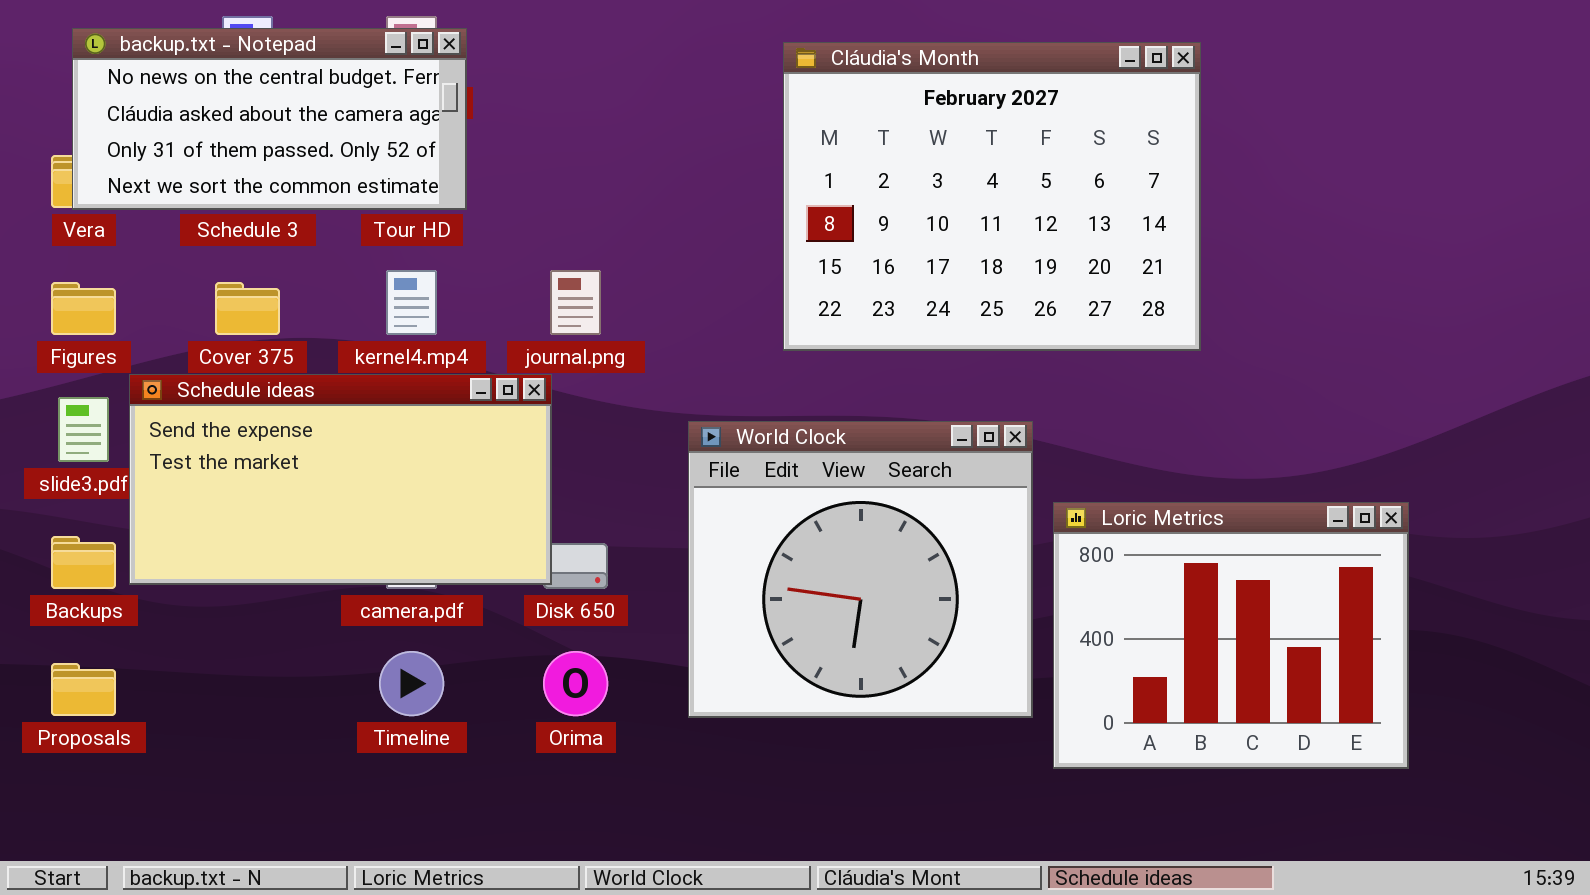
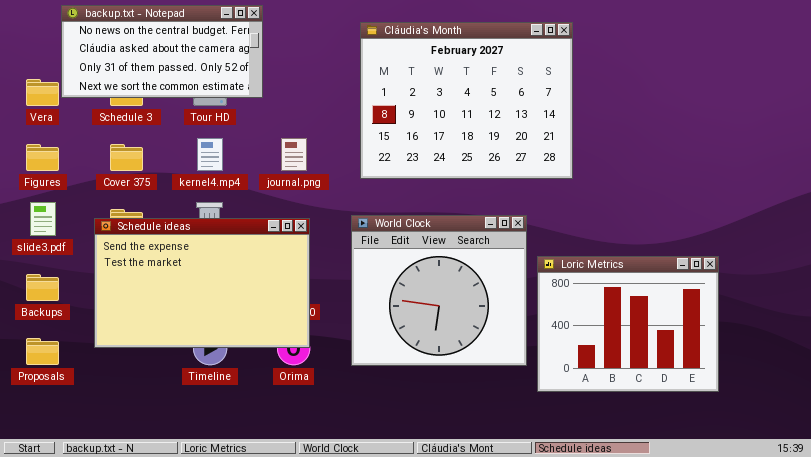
backup.txt - Notepad: [72,28,467,210] -> [61,5,263,98], moved
Cláudia's Month: [783,42,1201,351] -> [360,22,573,179], moved
Schedule ideas: [129,374,552,585] -> [94,218,310,348], moved, resized

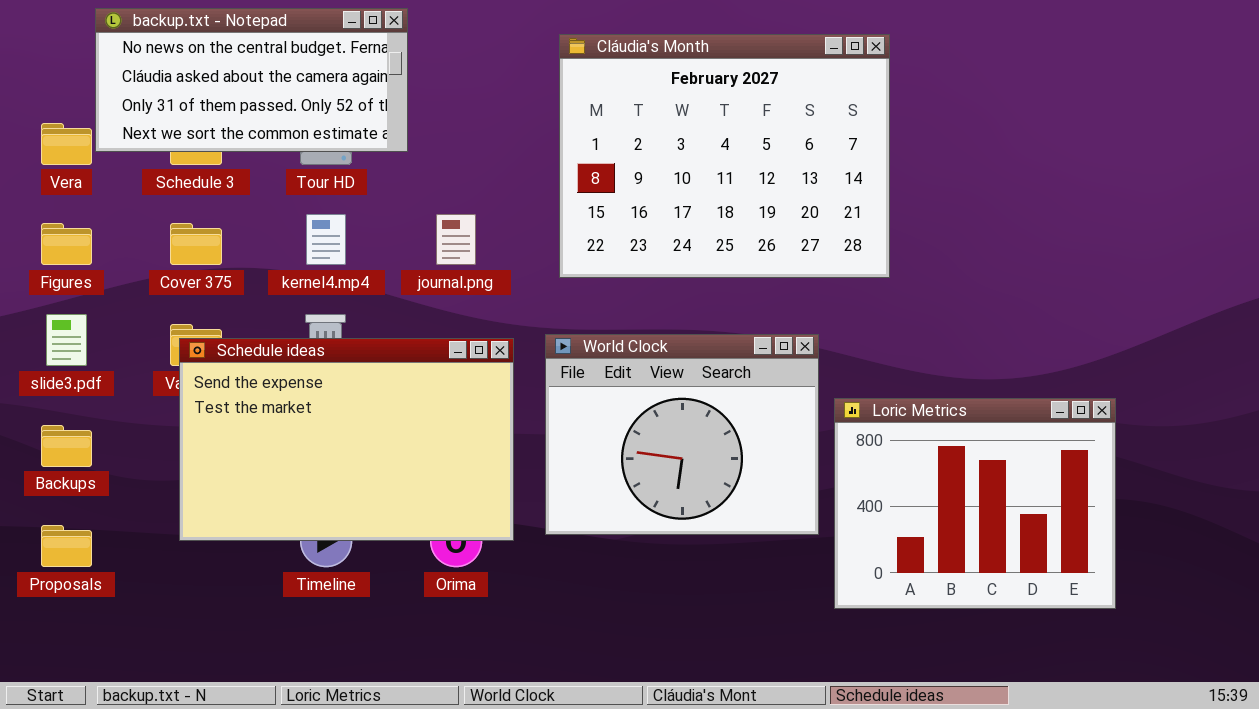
World Clock: [351,215,527,366] -> [545,334,819,535], resized
Schedule ideas: [94,218,310,348] -> [179,338,514,541], moved

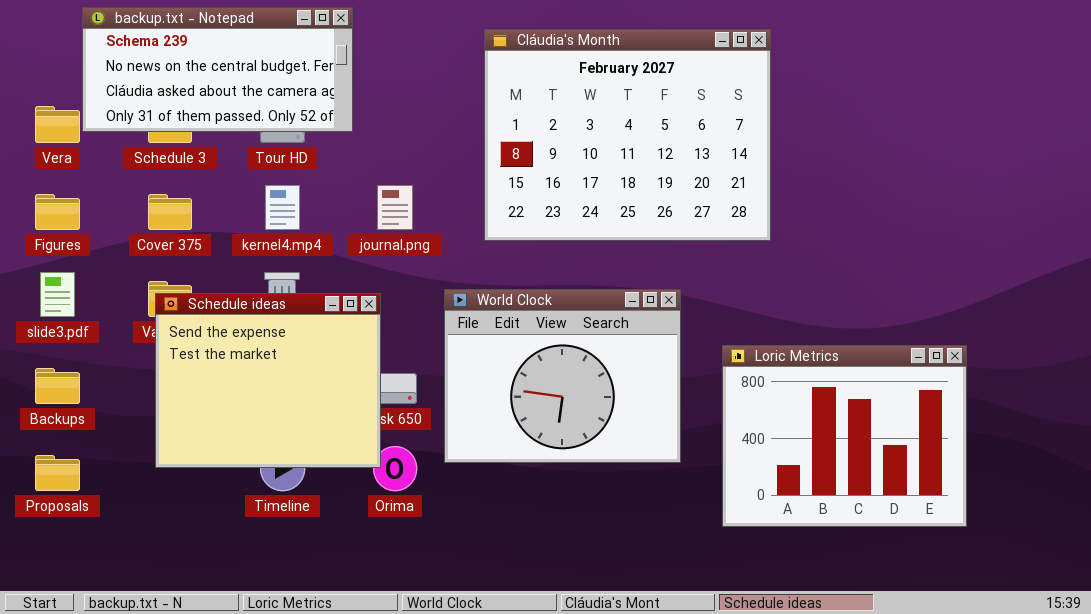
backup.txt - Notepad: [95,8,408,152] -> [82,7,353,132], scrolled up 1 row
World Clock: [545,334,819,535] -> [444,289,681,463], moved
Schedule ideas: [179,338,514,541] -> [155,293,381,468], resized

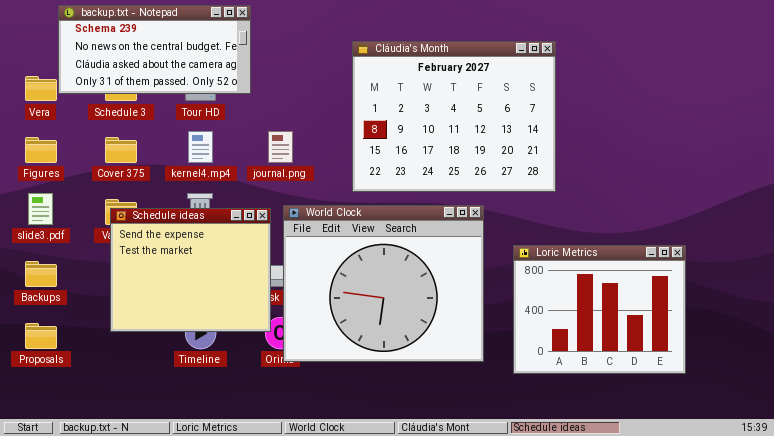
Cláudia's Month: [484,29,771,241] -> [352,41,556,192], moved
World Clock: [444,289,681,463] -> [283,205,484,362], resized

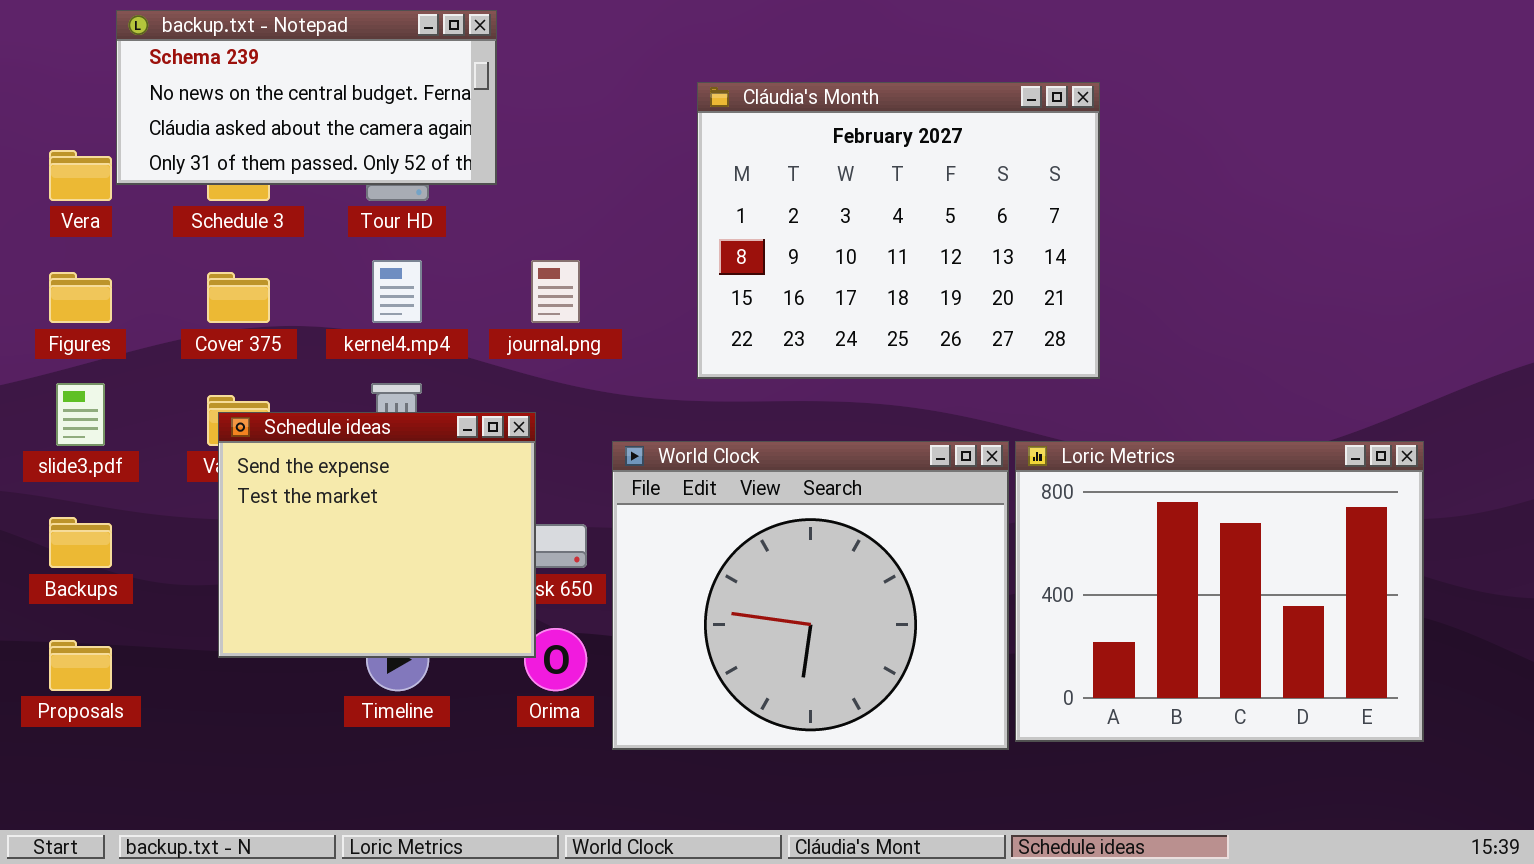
World Clock: [283,205,484,362] -> [612,441,1009,750], moved
Loric Metrics: [513,245,686,374] -> [1015,441,1424,742], resized

